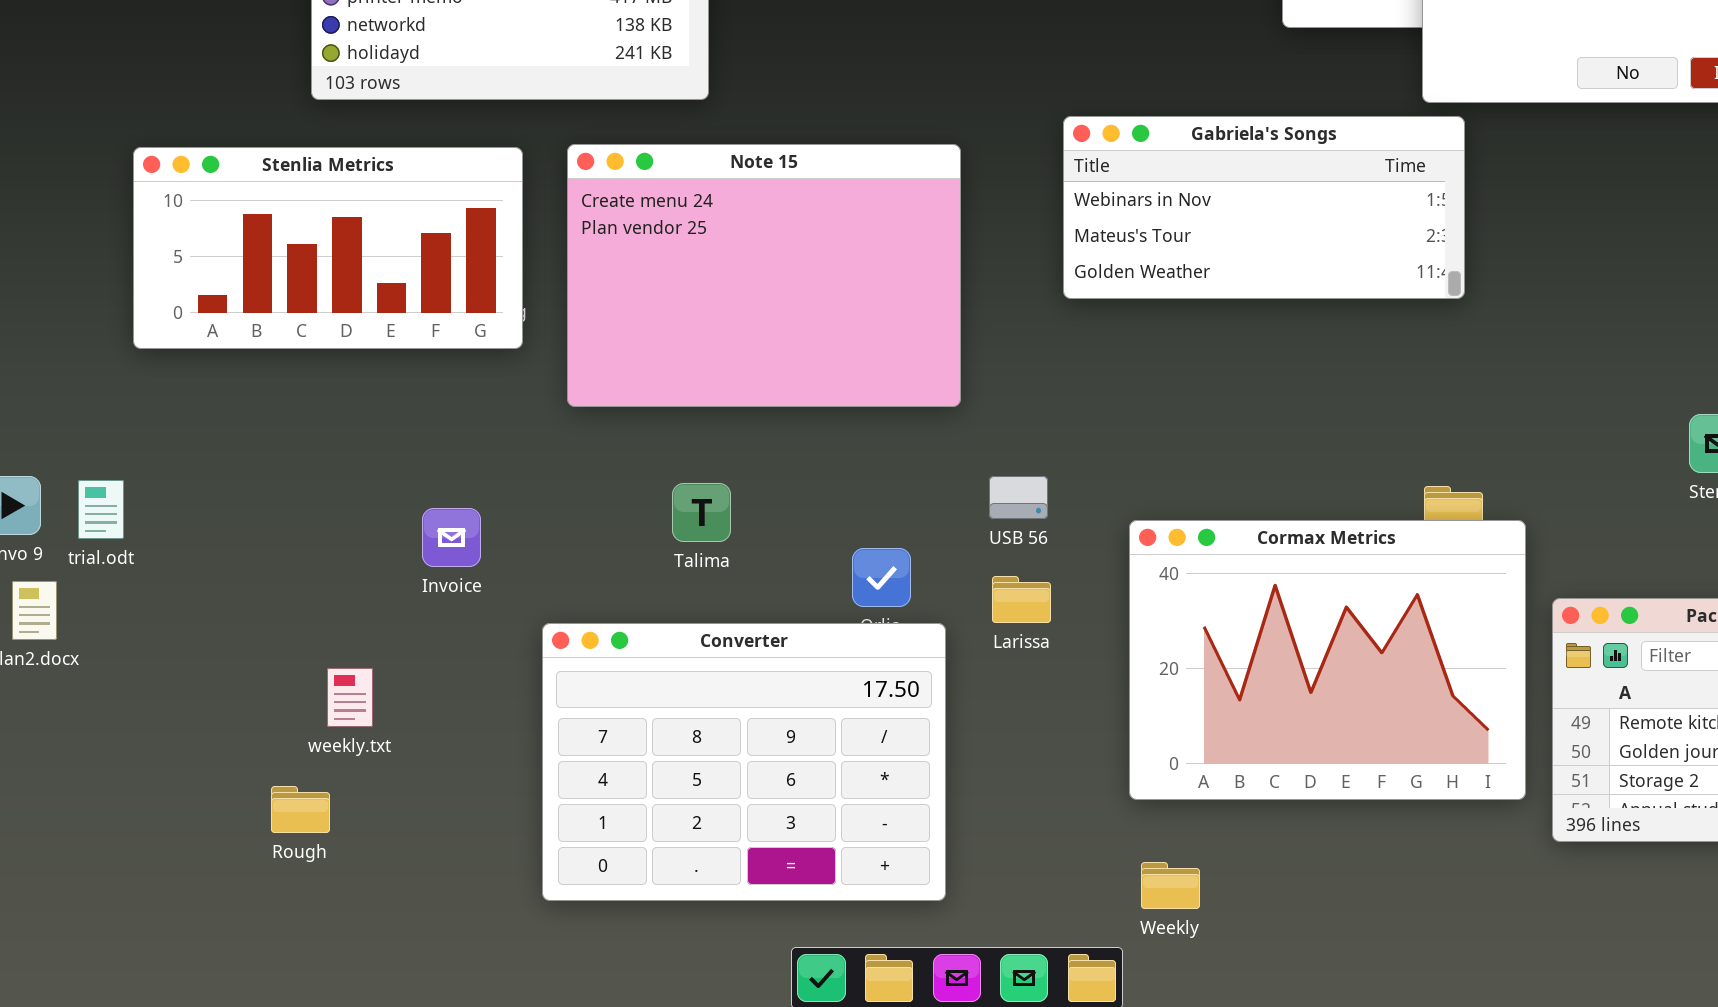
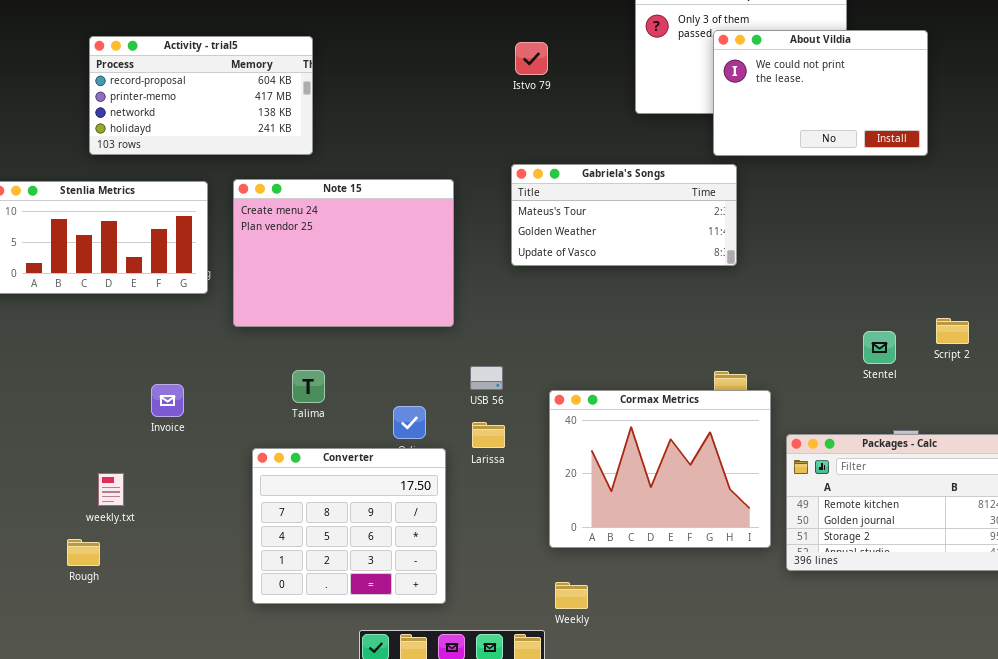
Gabriela's Songs: [1063,116,1465,299] -> [511,164,737,266], scrolled down 1 row
Converter: [542,623,946,901] -> [252,448,446,604], resized

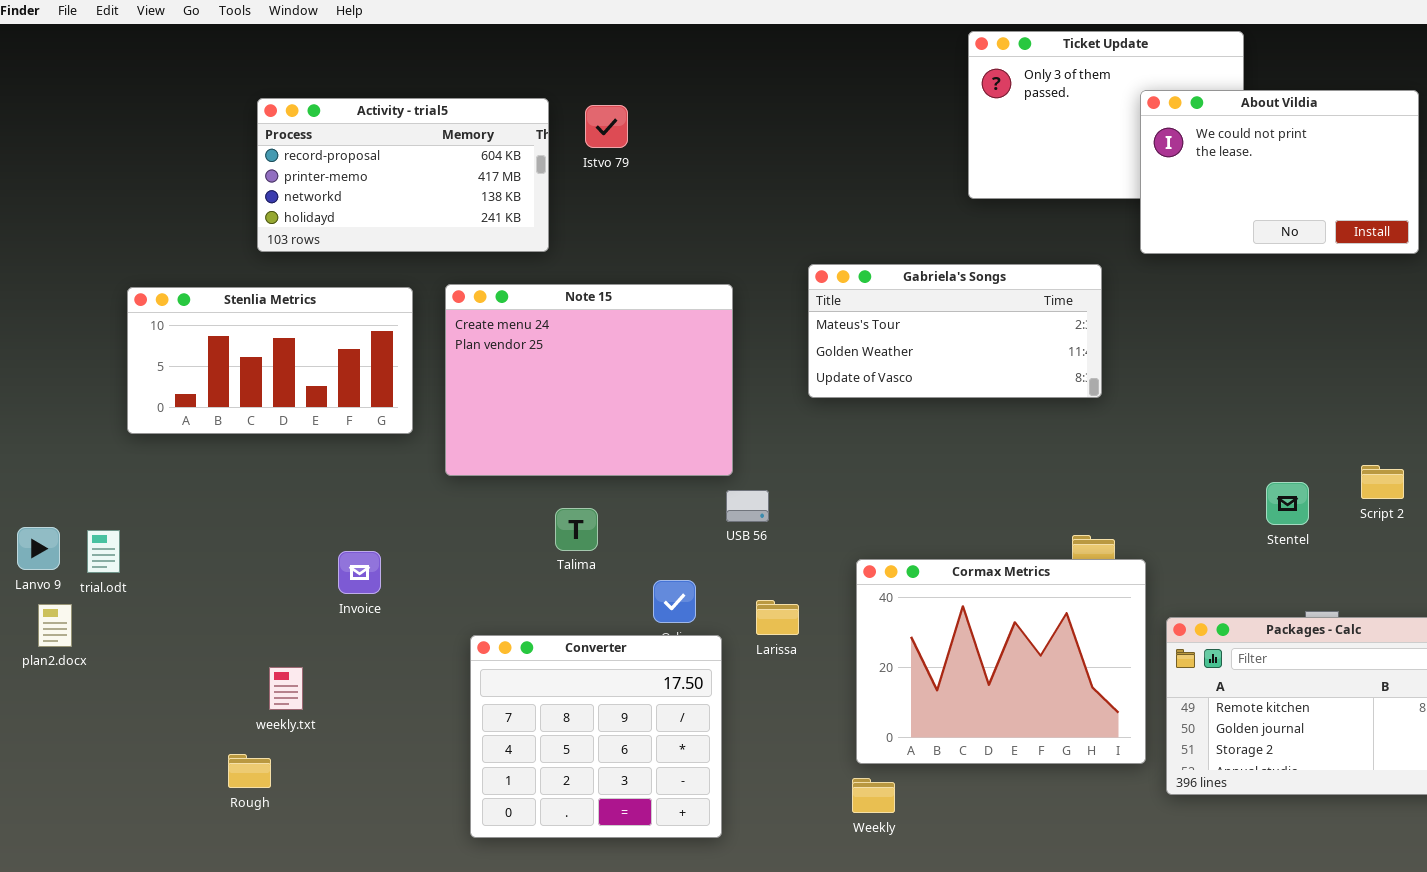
About Vildia: [713,30,928,156] -> [1140,90,1419,254], moved
Istvo 79: [515,42,548,75] -> [585,105,628,148], moved
USB 56: [470,366,503,390] -> [726,490,769,522], moved
Talima: [292,370,325,403] -> [555,508,598,551], moved
Weekly: [555,582,588,609] -> [852,778,895,813], moved

